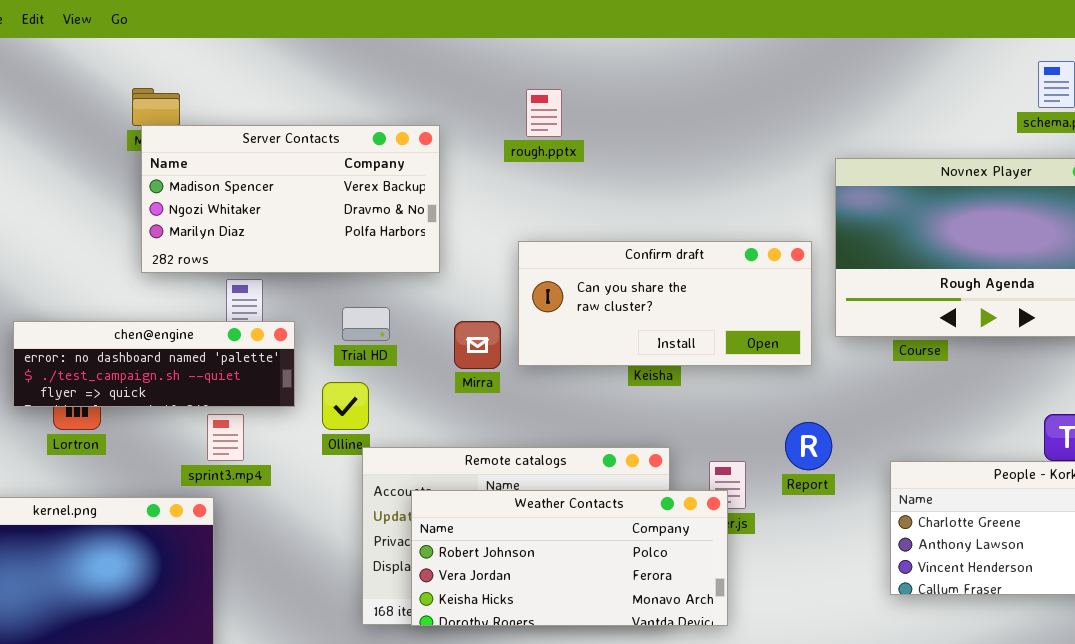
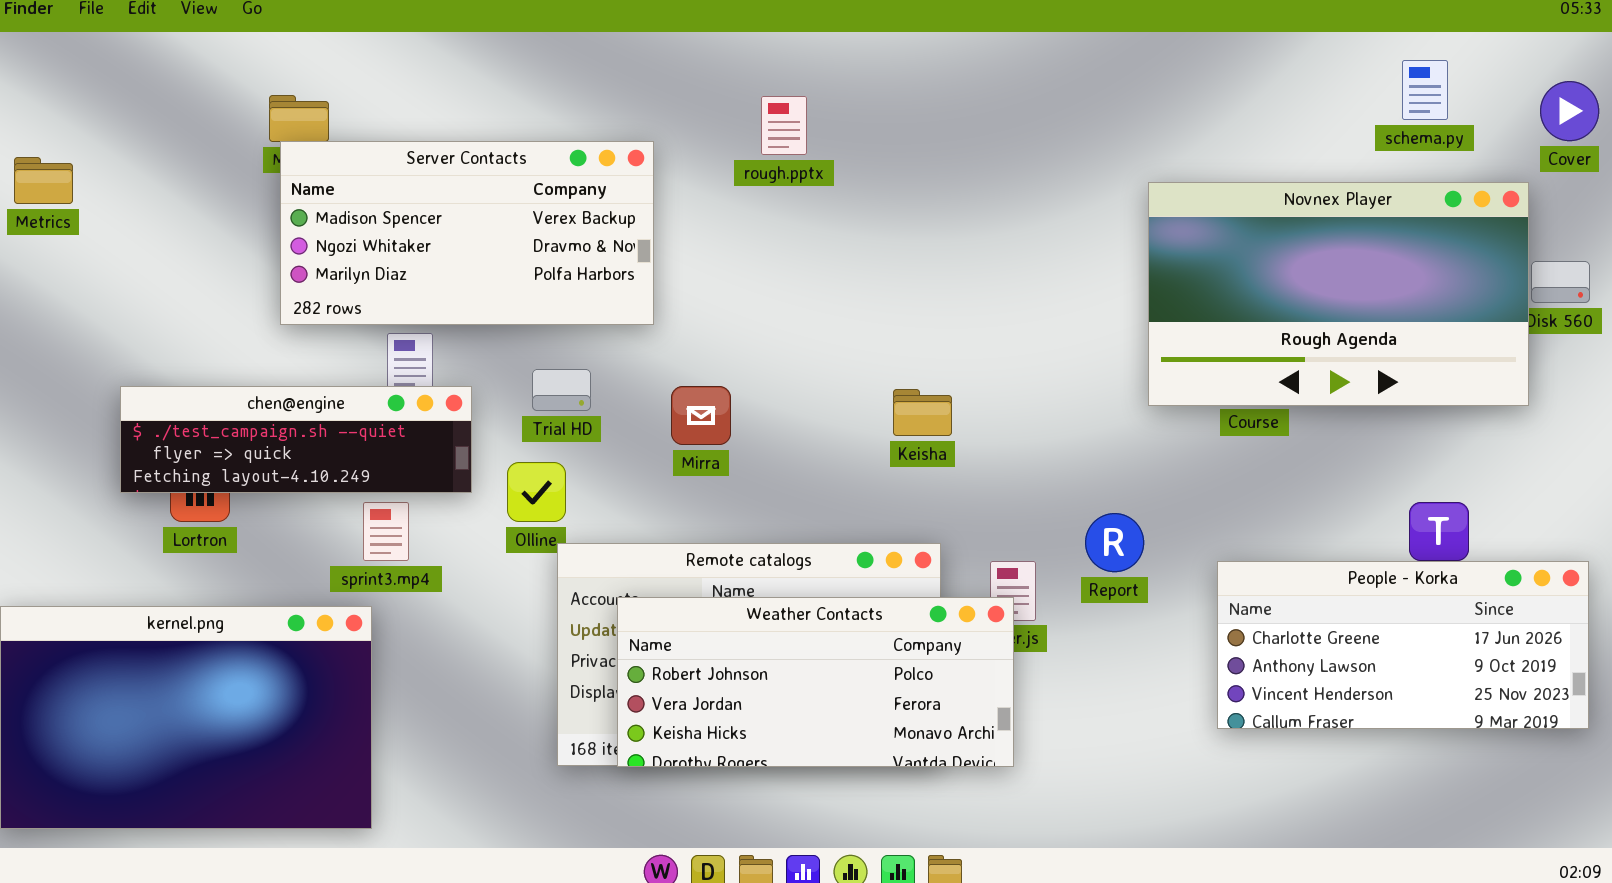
Confirm draft: [518,241,812,366] -> none, closed
chen@engine: [13,321,295,407] -> [120,386,472,493], scrolled down 1 row

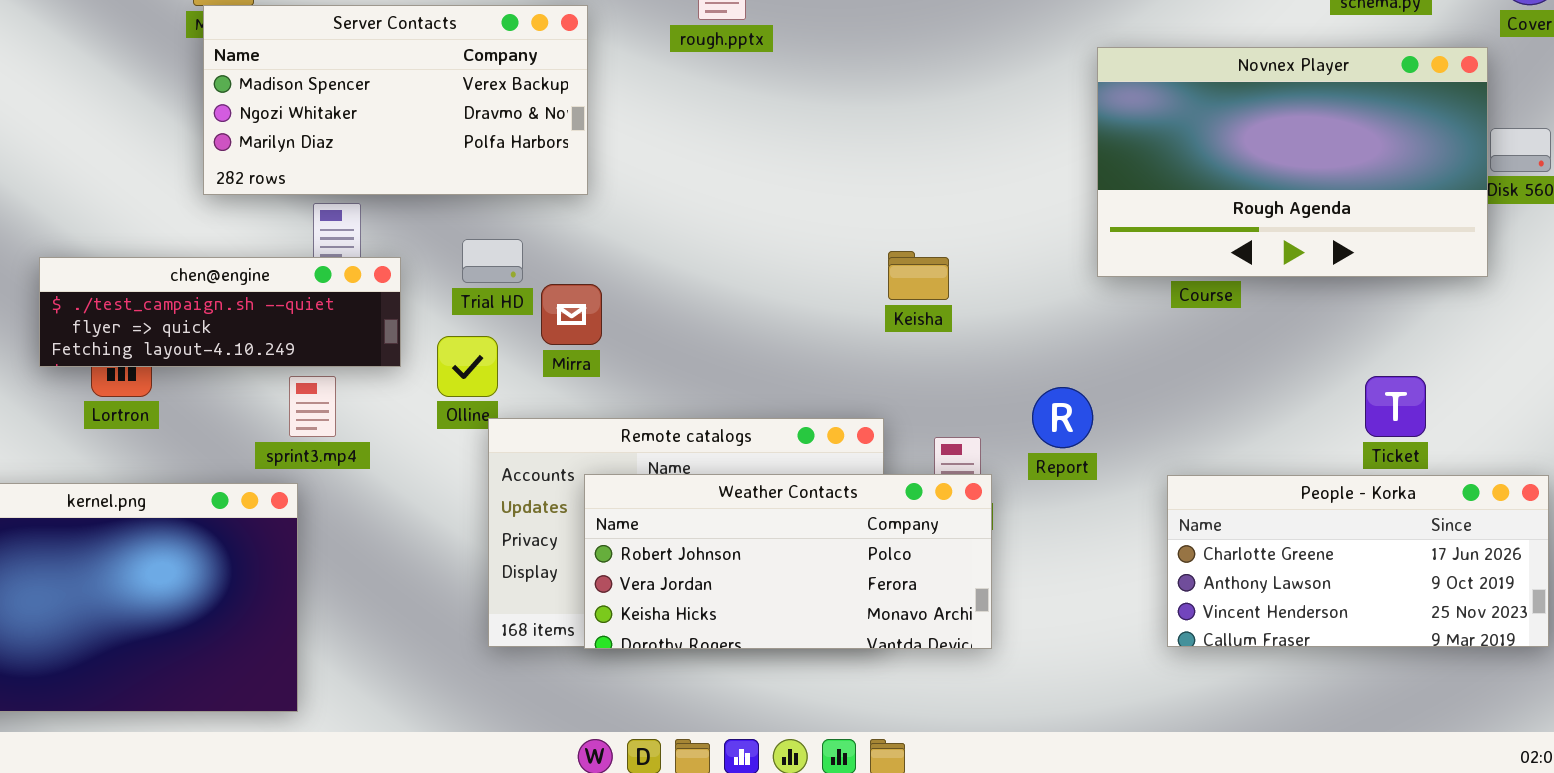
Mirra: [671,386,731,445] -> [541,284,602,345], moved
Keisha: [893,389,952,436] -> [888,251,949,300], moved
People - Korka: [1217,561,1589,729] -> [1167,475,1549,647], moved
Weather Contacts: [617,597,1014,767] -> [584,474,992,649], moved

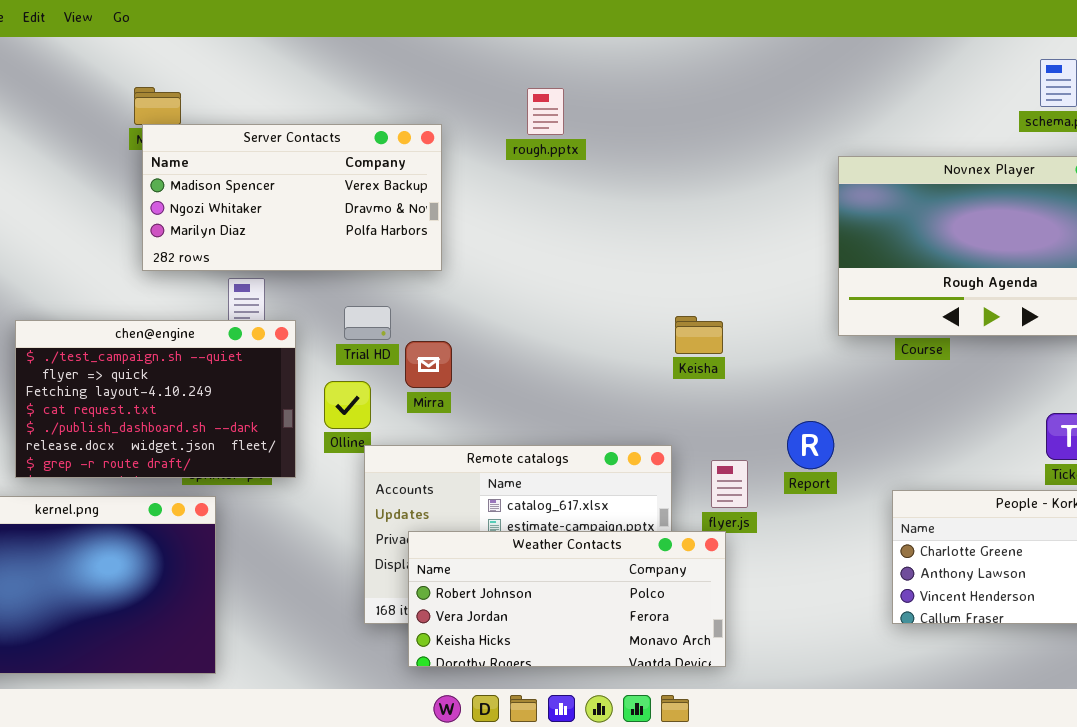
chen@engine: [39,257,401,367] -> [15,320,296,478], resized
Weather Contacts: [584,474,992,649] -> [408,531,726,667], moved

